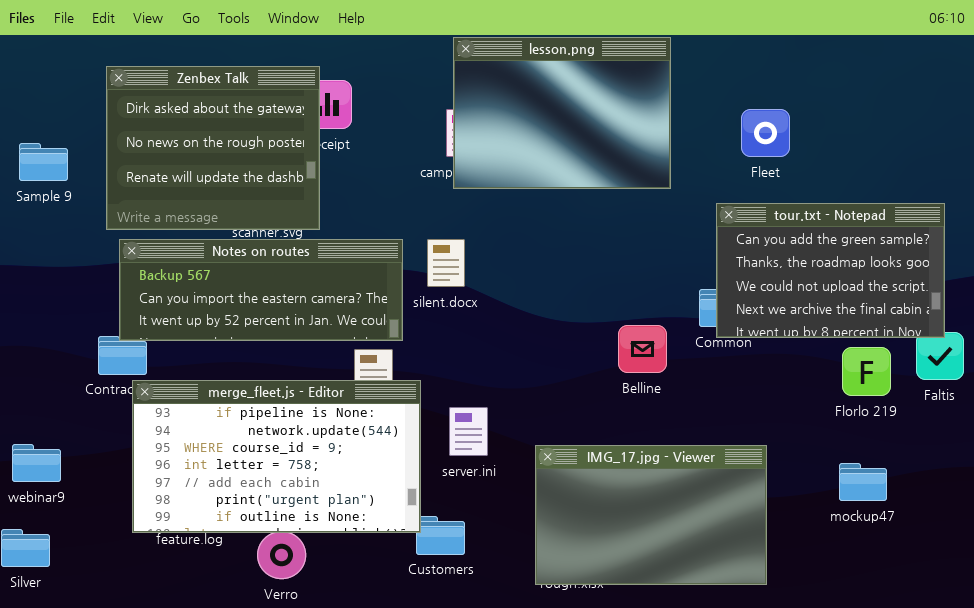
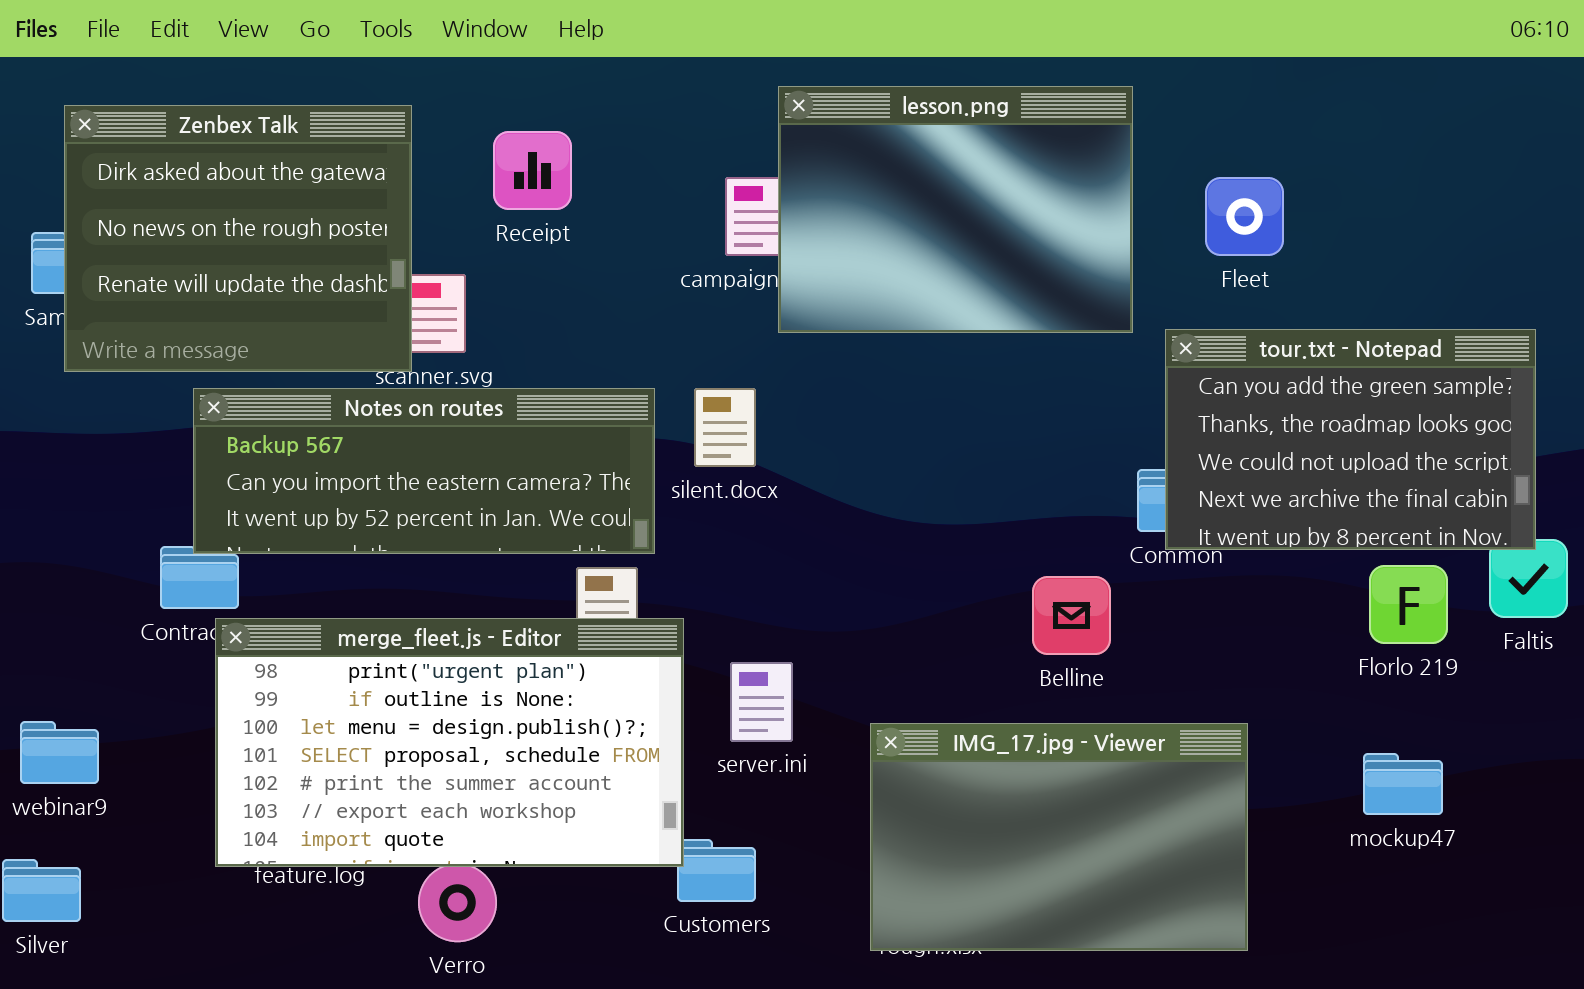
lesson.png: [453,37,671,189] -> [778,86,1133,333], moved
Zenbex Talk: [106,66,320,230] -> [64,105,412,372], moved
Belline: [618,325,667,373] -> [1032,576,1111,655], moved
merge_fleet.js - Editor: [132,380,421,533] -> [215,618,684,867], scrolled down 5 rows

